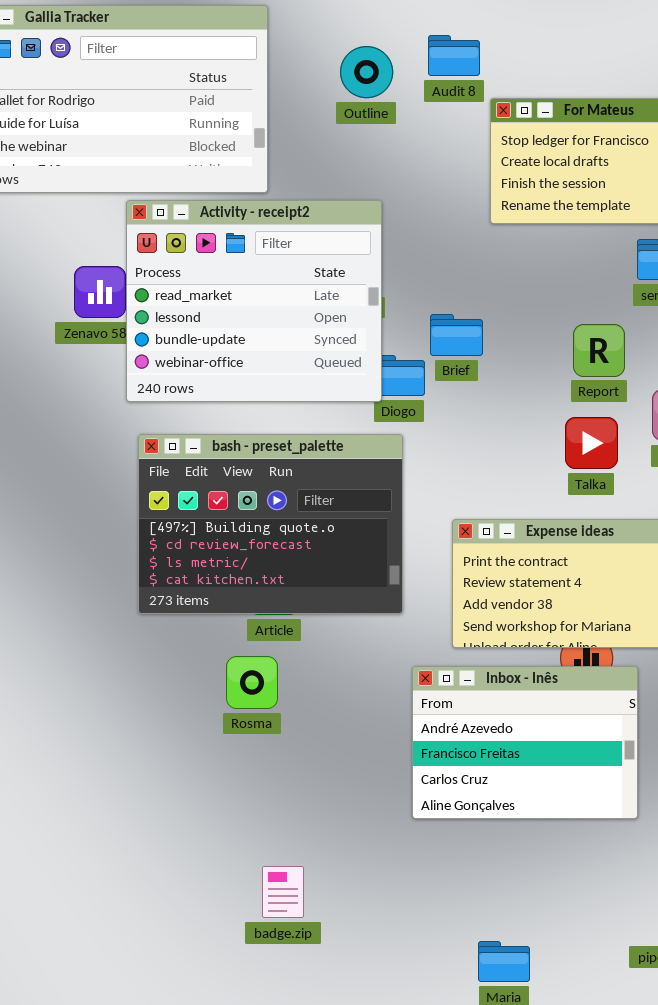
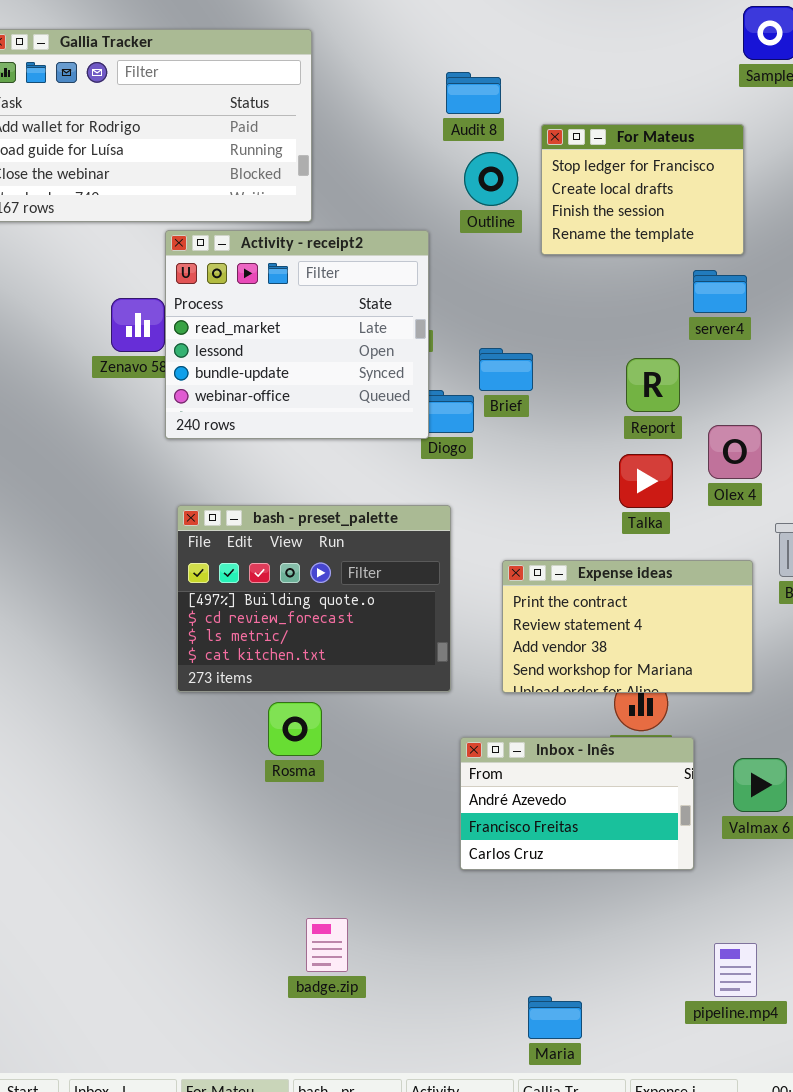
Audit 8: [428,35,480,76] -> [446,72,501,114], moved
Outline: [340,46,393,98] -> [464,152,518,206], moved
bash - preset_palette: [138,434,403,614] -> [177,505,451,692], moved
Inbox - Inês: [412,666,638,819] -> [460,737,694,870], resized

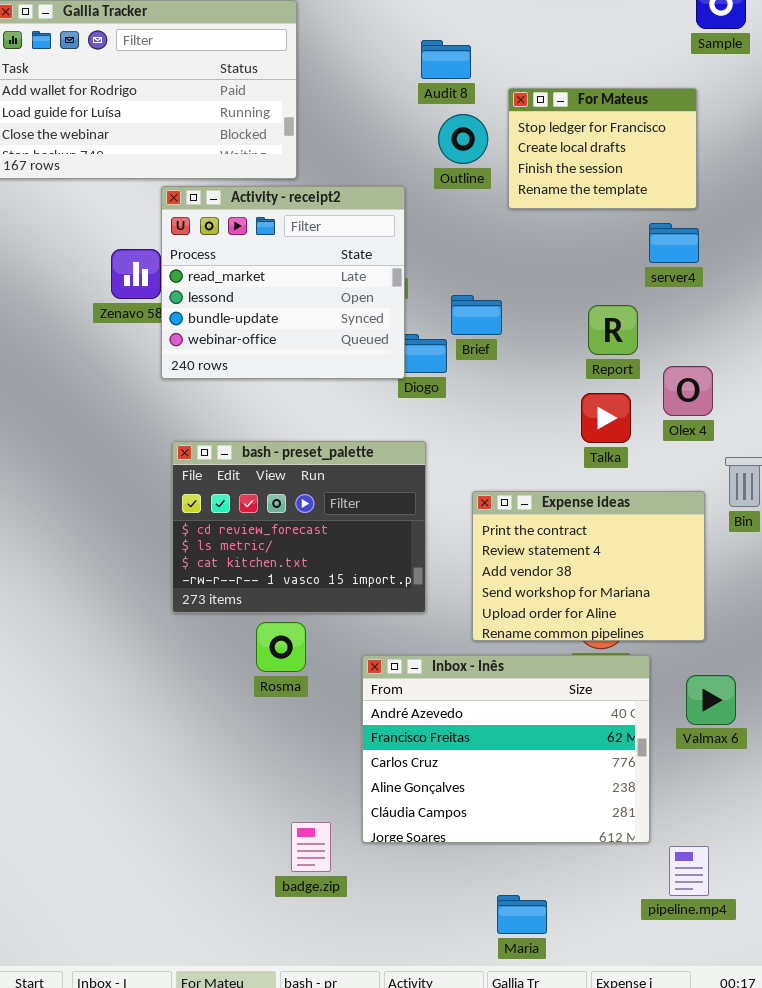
bash - preset_palette: [177,505,451,692] -> [172,441,426,613], scrolled down 1 row
Expense ideas: [502,560,753,693] -> [472,491,705,641], resized
Inbox - Inês: [460,737,694,870] -> [362,655,650,843], resized

